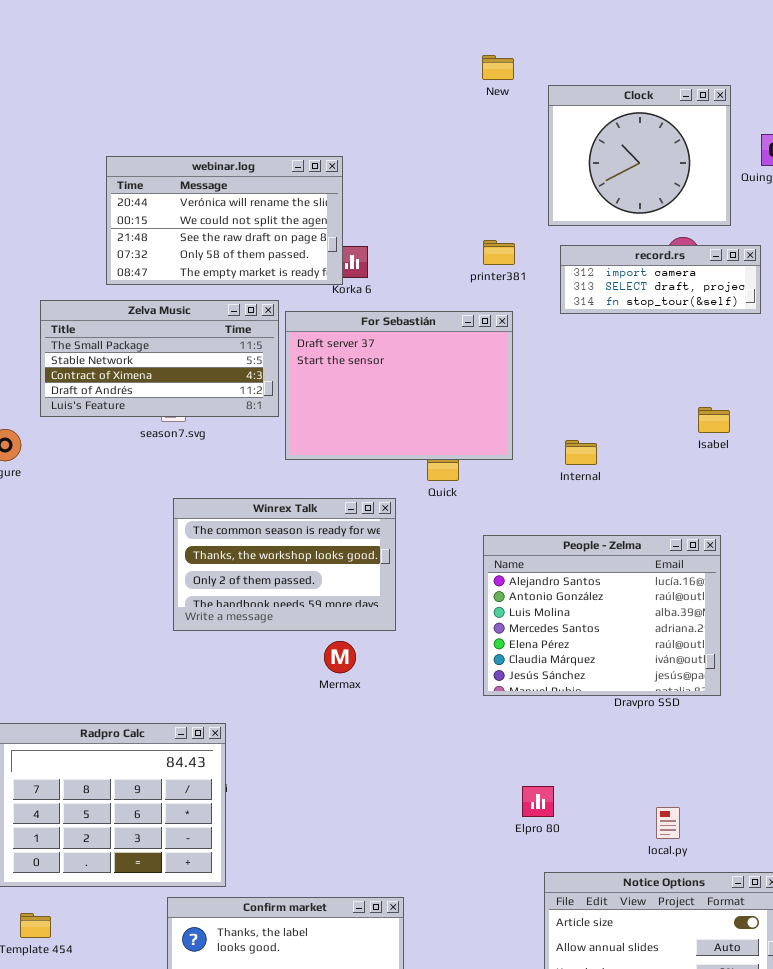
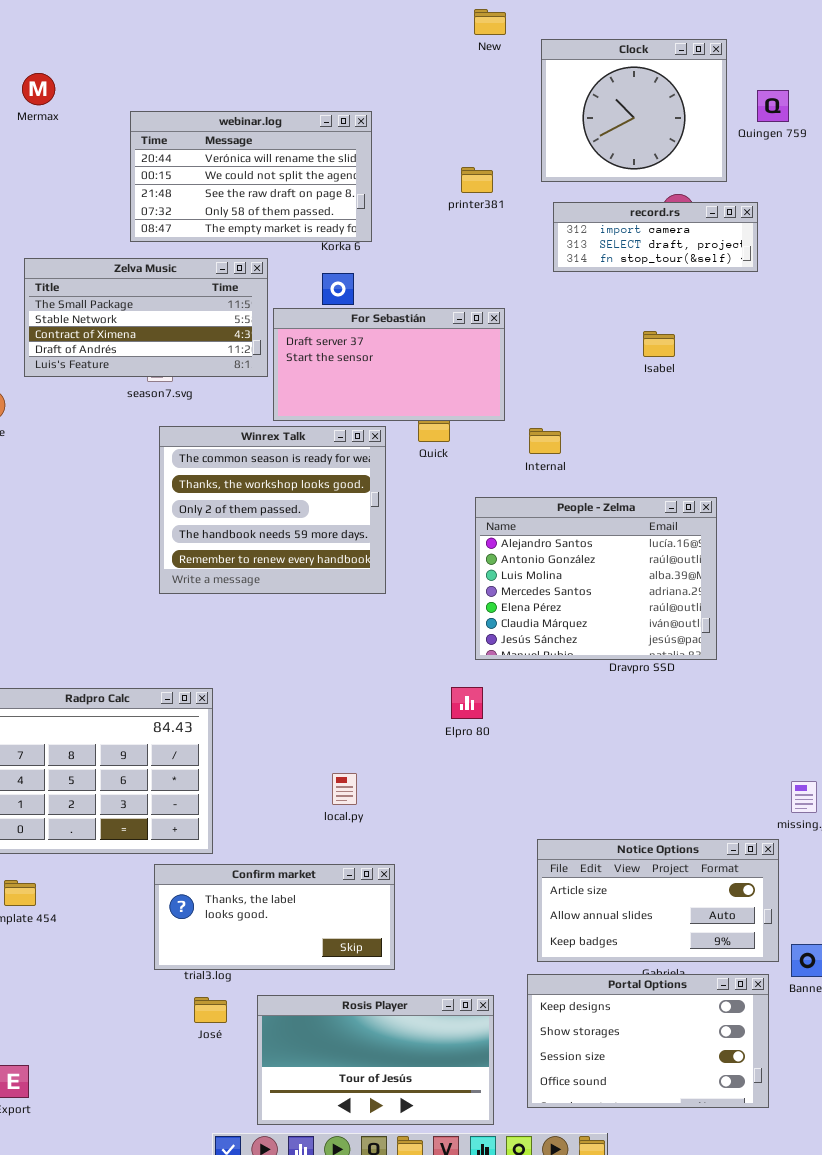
webinar.log: [106,156,343,285] -> [130,111,372,242], moved
printer381: [483,240,515,265] -> [461,167,493,193], moved
For Sebastián: [285,311,513,460] -> [273,308,505,421], resized
Isabel: [698,407,730,433] -> [643,331,675,357], moved
Internal: [565,440,597,465] -> [529,428,561,454], moved
Winrex Talk: [173,498,396,631] -> [159,426,386,594], resized
Mermax: [324,641,356,673] -> [22,73,55,105], moved
Elpro 80: [522,786,554,817] -> [451,687,483,719], moved
local.py: [656,807,680,839] -> [332,773,357,805], moved

